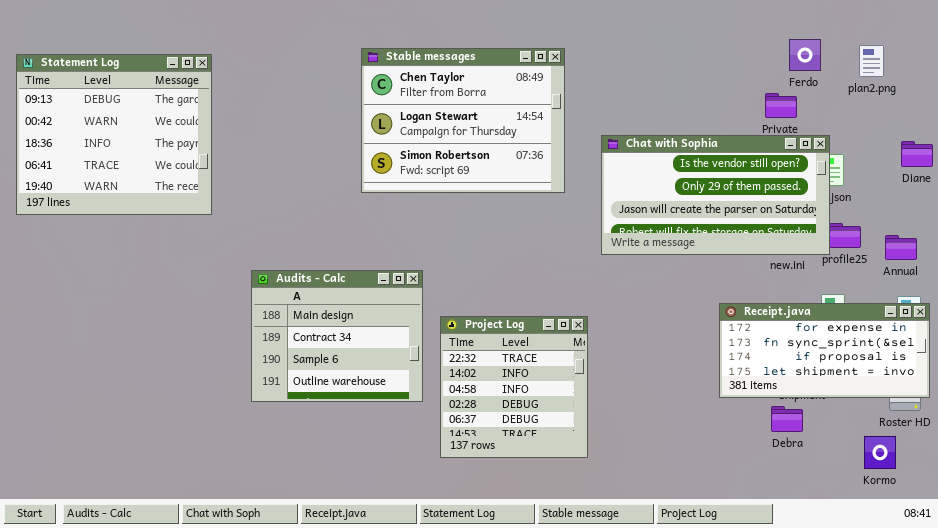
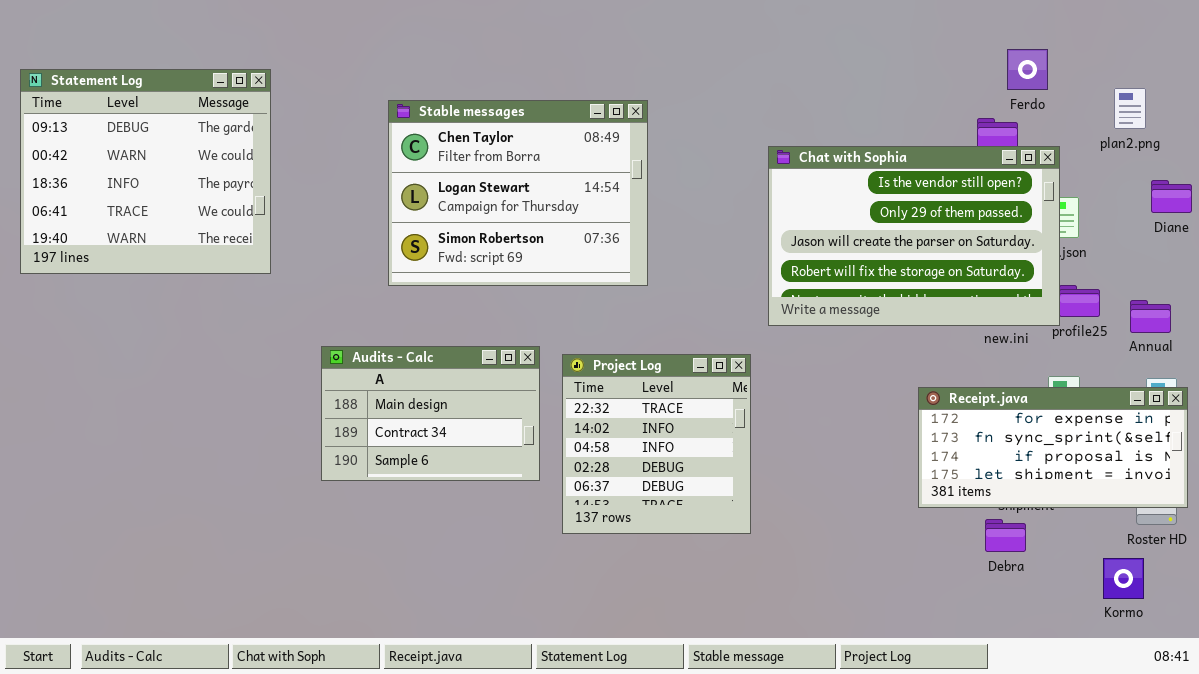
plan2.png: [859,45,884,77] -> [1114,88,1146,129], moved
Stable messages: [361,48,565,193] -> [388,100,648,286], moved
Chat with Sophia: [601,135,830,255] -> [768,146,1060,326], resized
Audits - Calc: [251,270,423,402] -> [321,346,540,481], resized
Project Log: [440,316,588,458] -> [562,354,751,534], moved

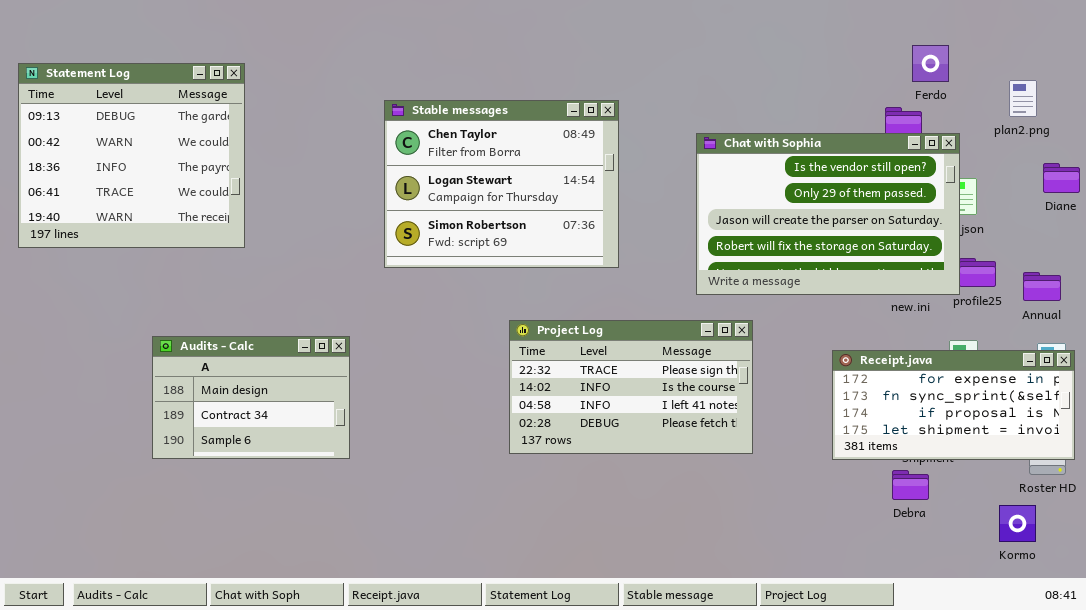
Stable messages: [388,100,648,286] -> [384,100,619,268], moved
Audits - Calc: [321,346,540,481] -> [152,336,350,459], moved
Project Log: [562,354,751,534] -> [509,320,753,454], resized

